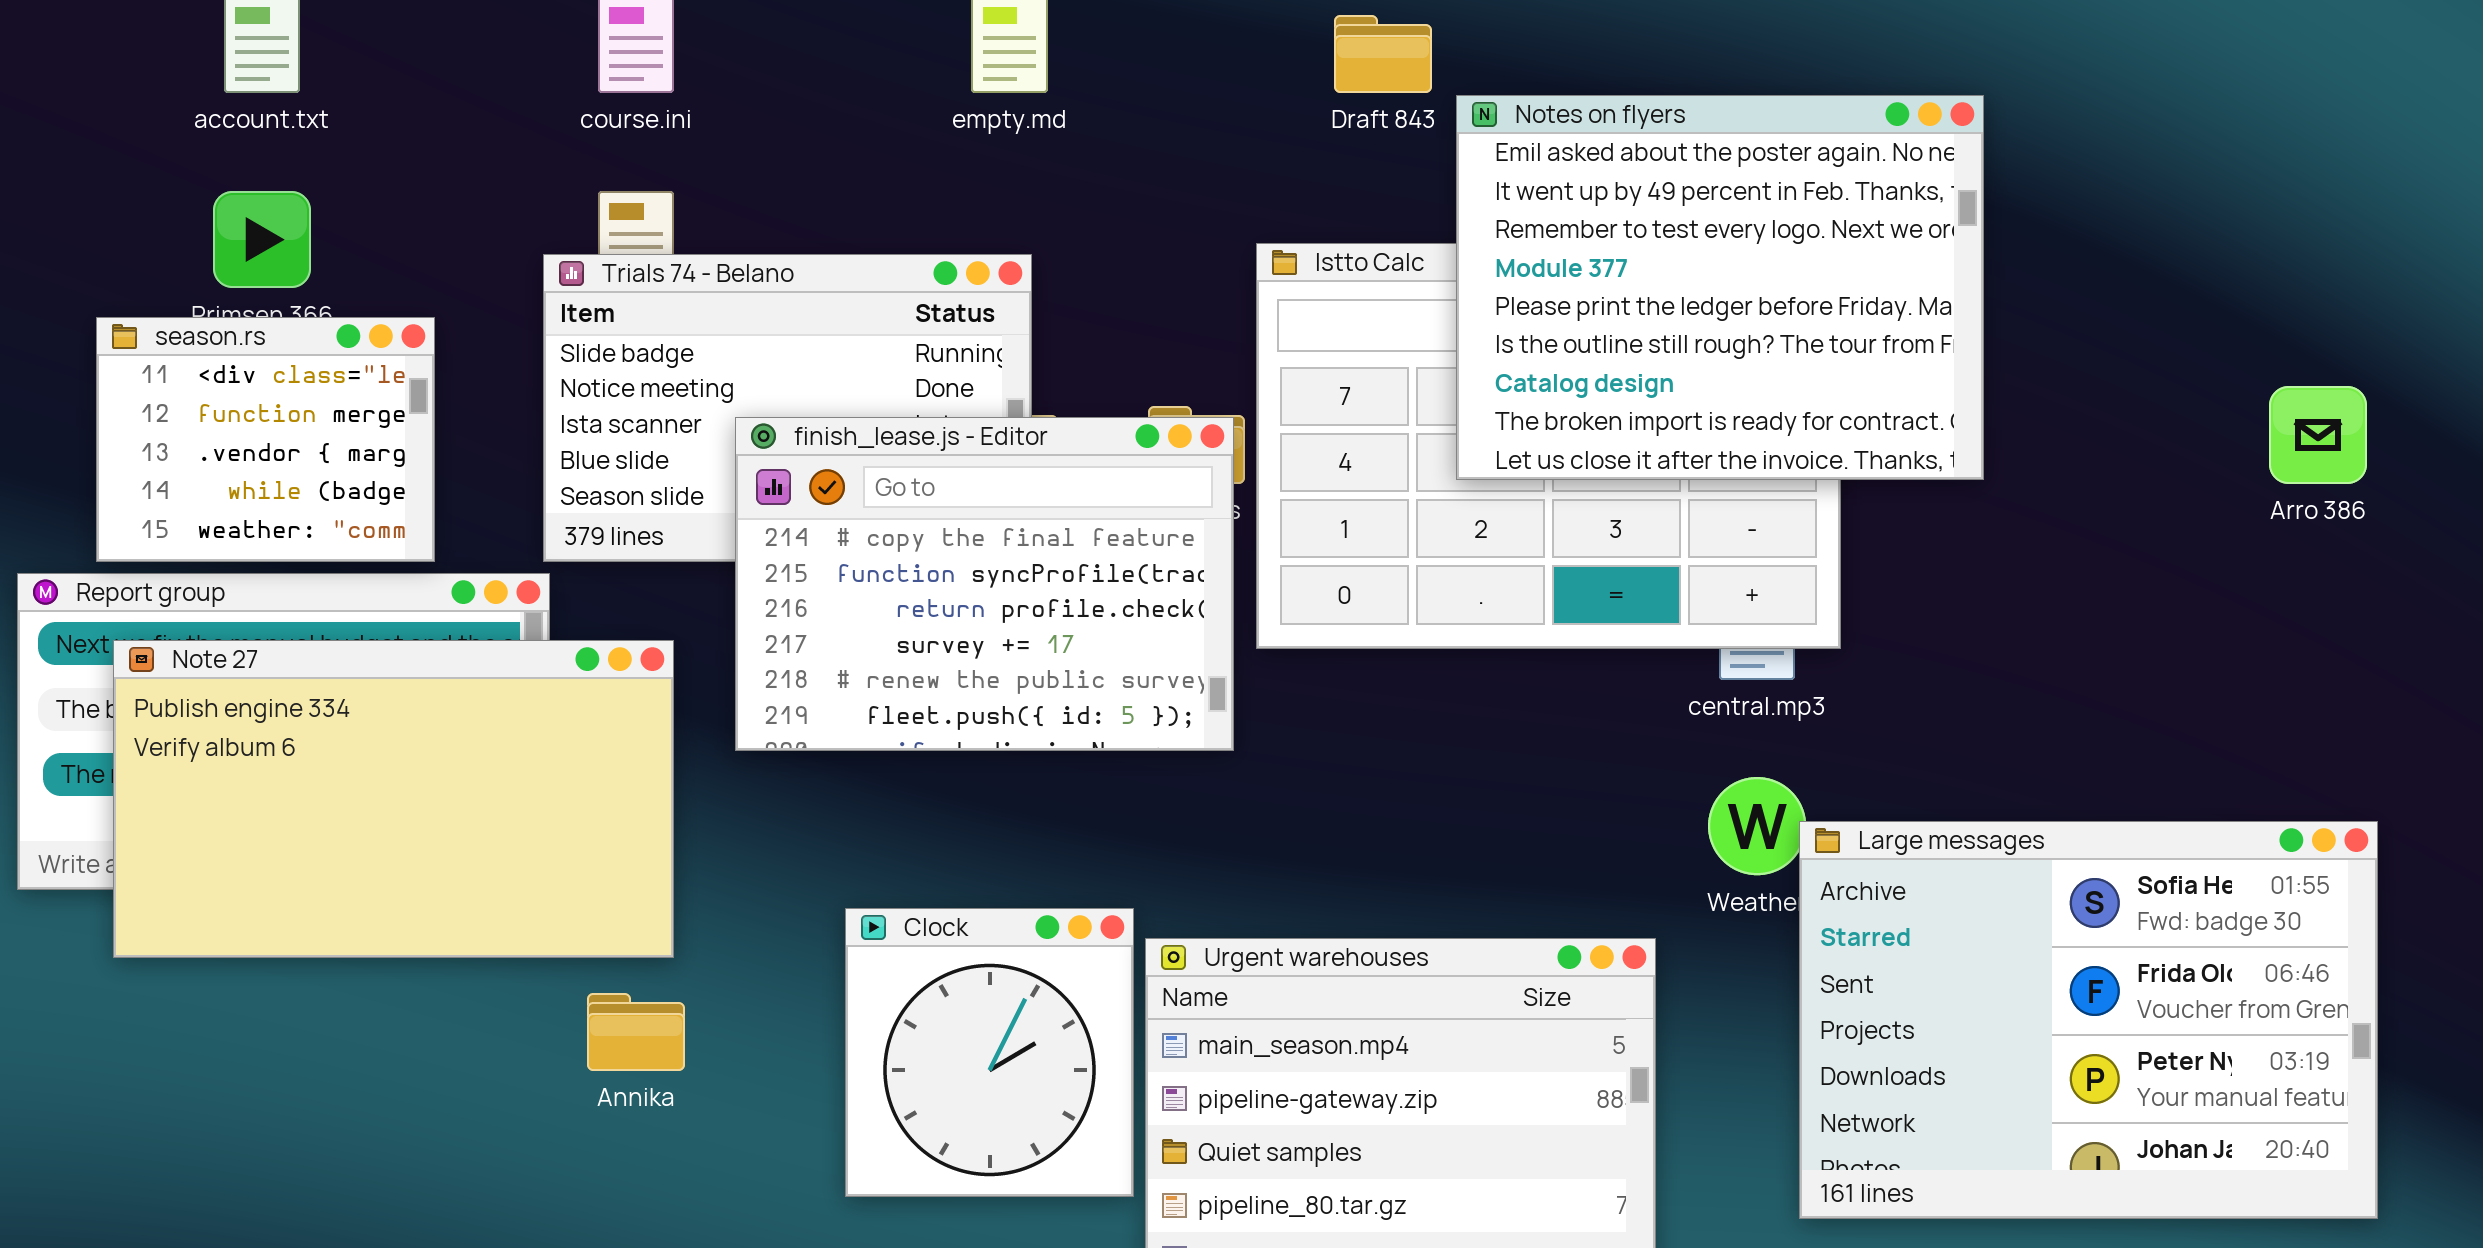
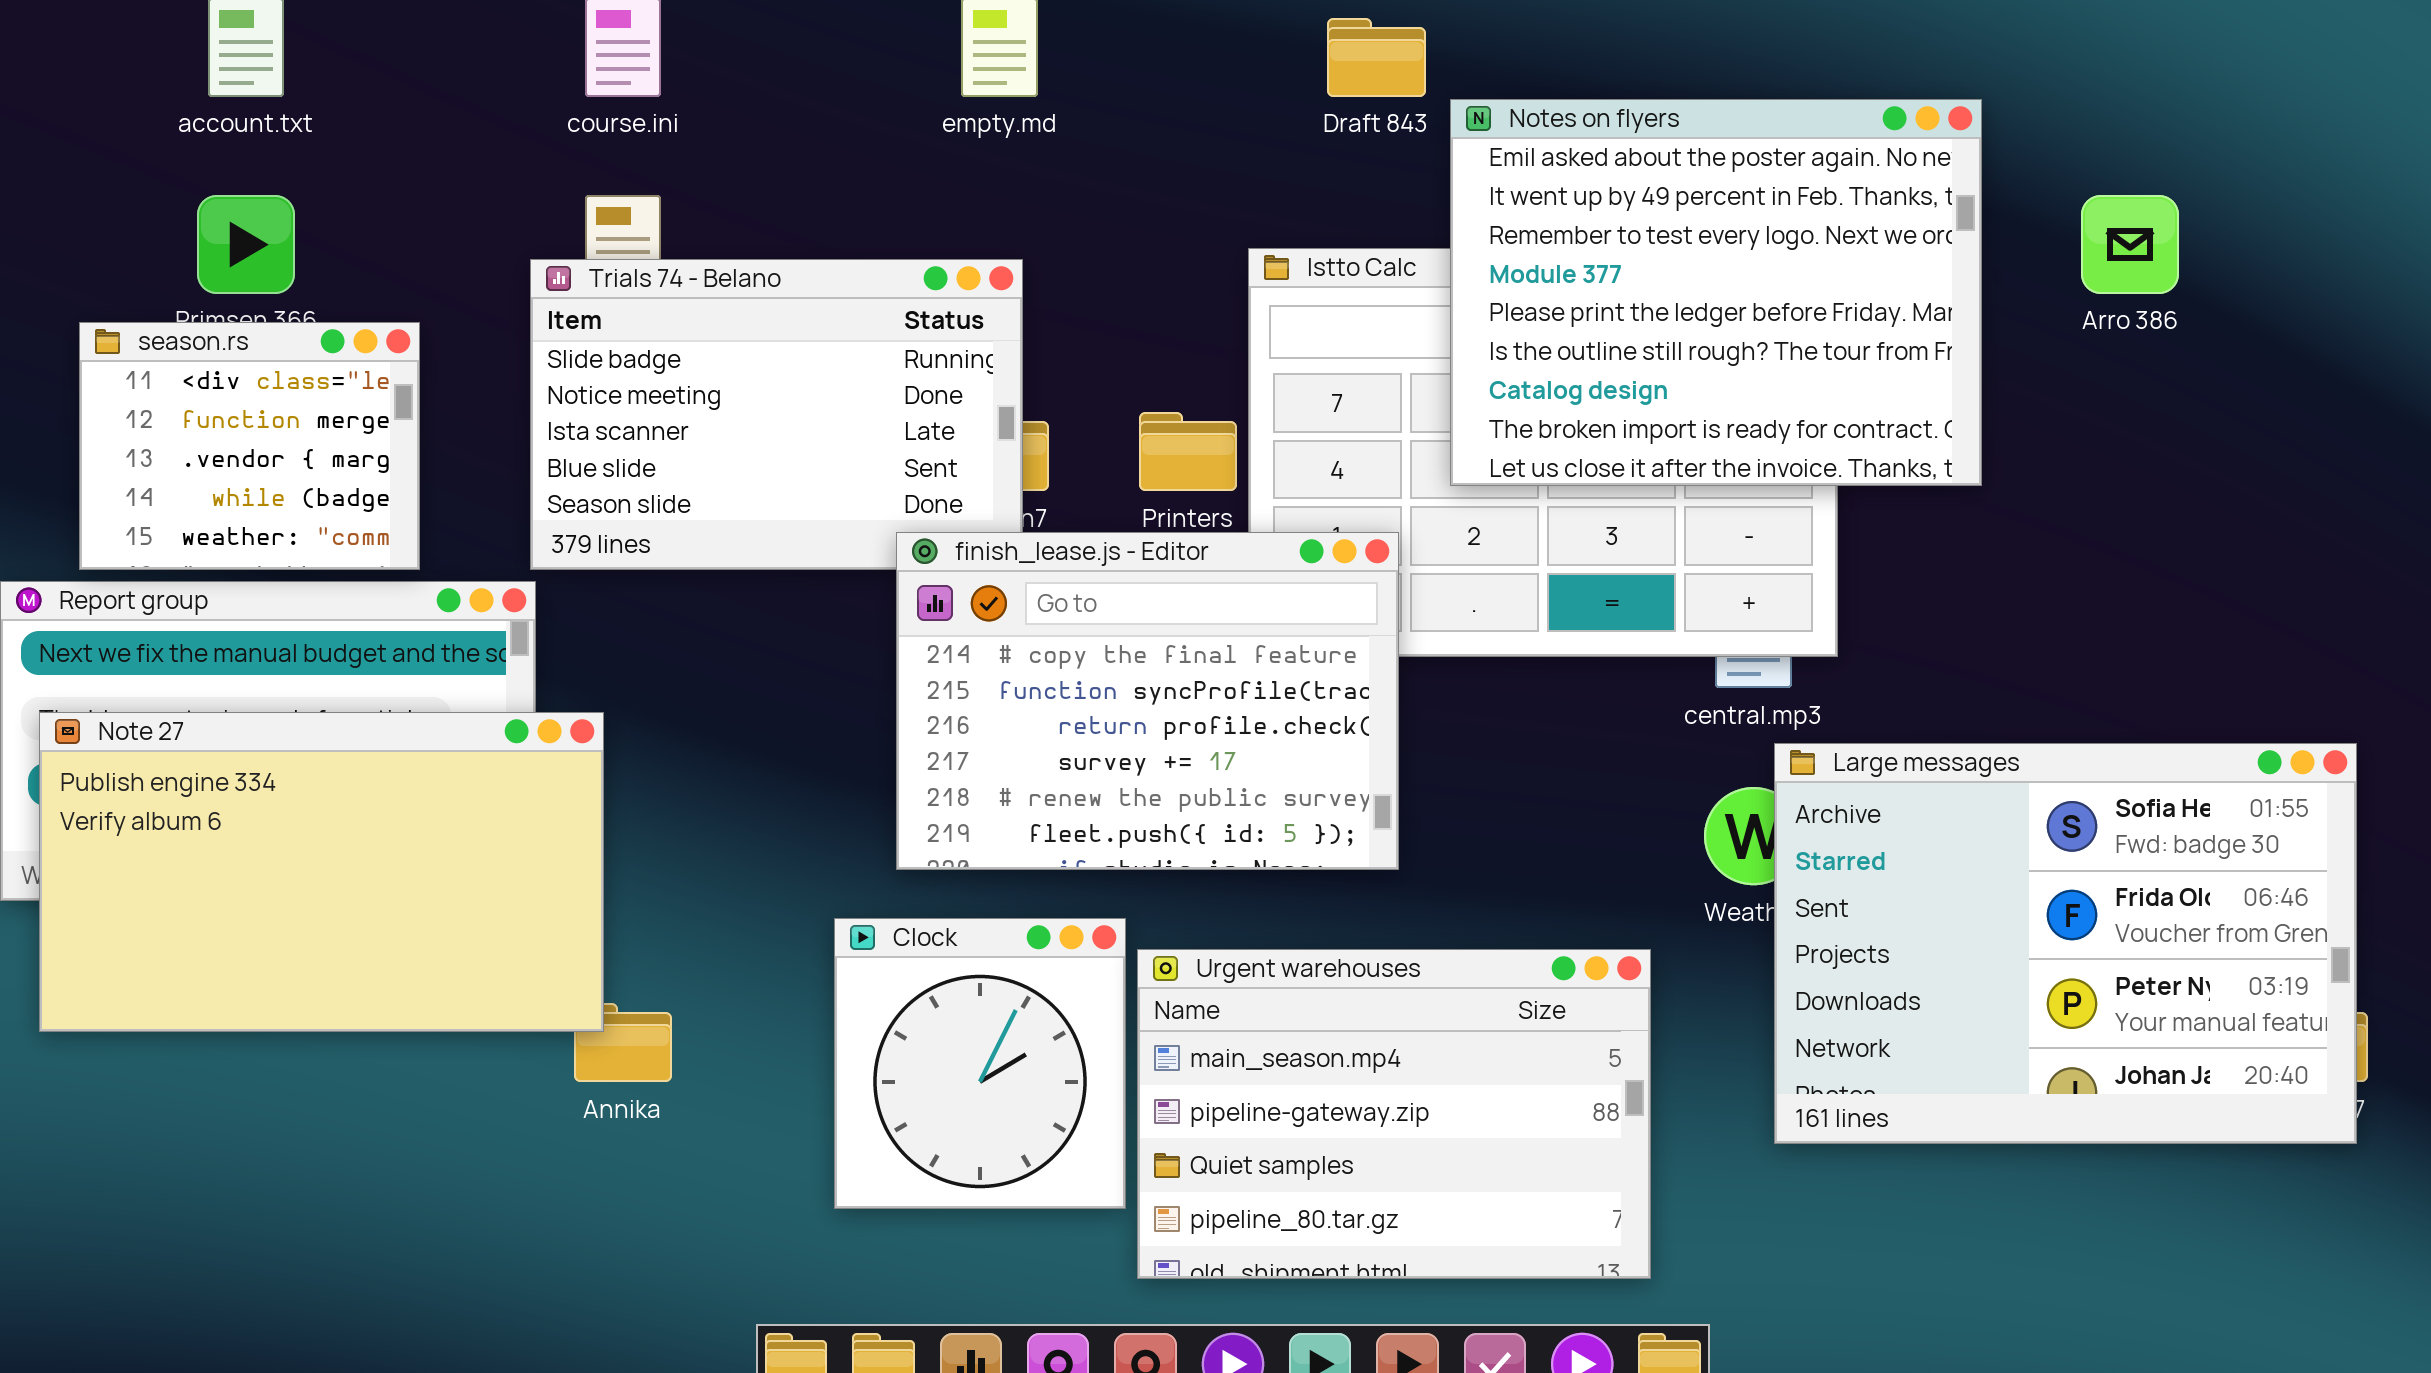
Arro 386: [2269,386,2367,484] -> [2081,195,2179,294], moved
finish_lease.js - Editor: [735,417,1234,751] -> [896,532,1399,870], moved
Note 27: [113,640,674,958] -> [39,712,604,1032], moved
Large messages: [1799,821,2378,1219] -> [1774,743,2357,1144], moved

